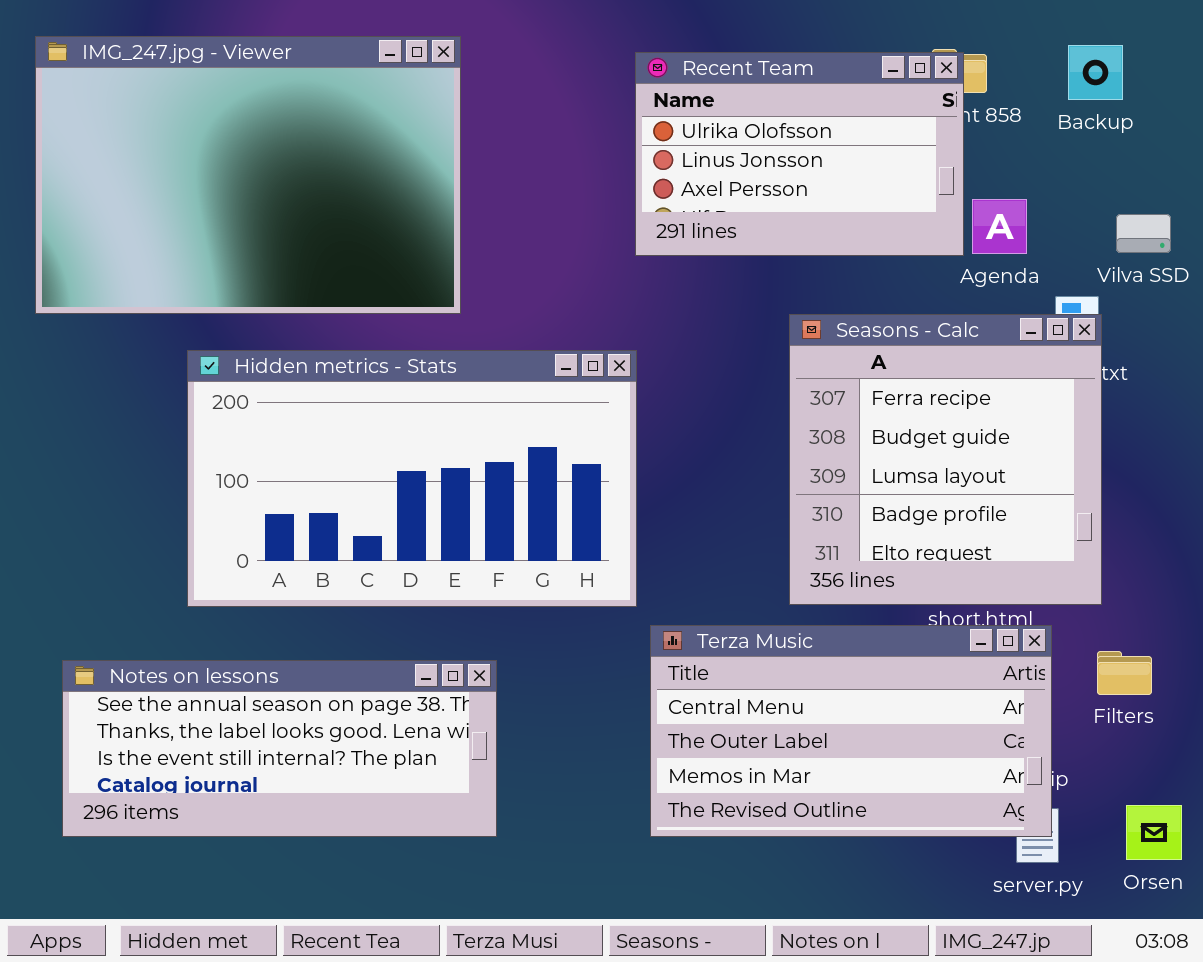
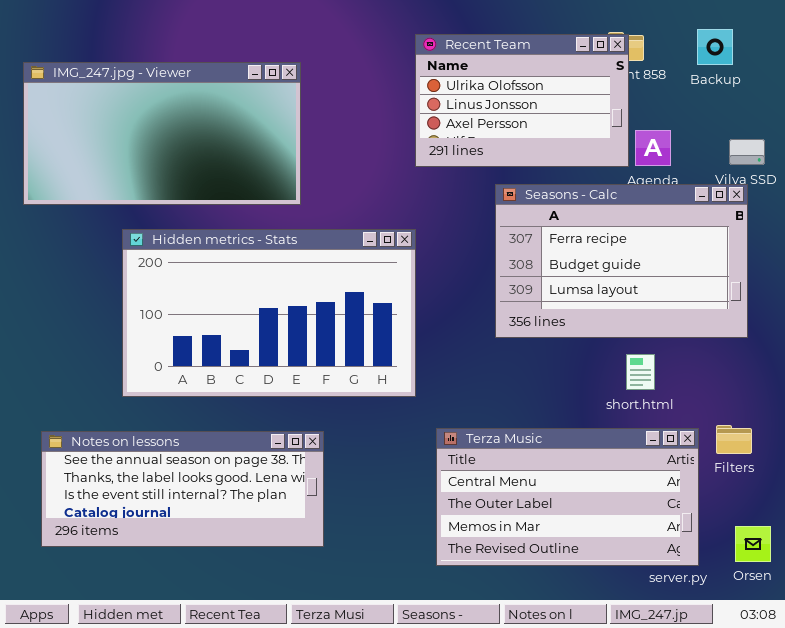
IMG_247.jpg - Viewer: [35,36,461,314] -> [23,62,301,205], resized
Seasons - Calc: [789,314,1102,605] -> [495,184,748,338], moved, resized
Terza Music: [650,625,1052,837] -> [436,428,699,566], moved

